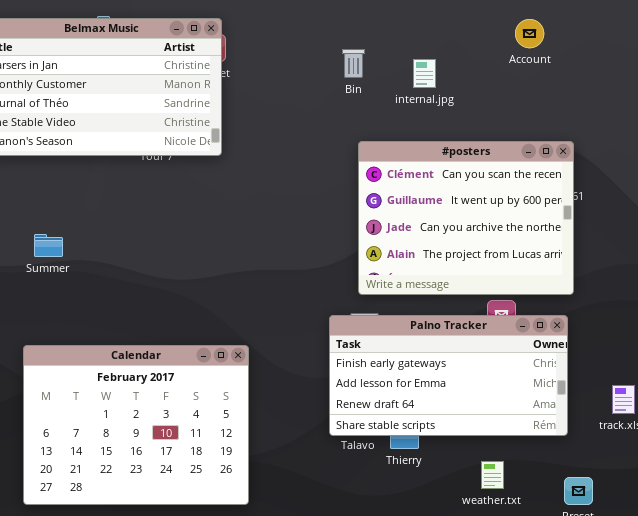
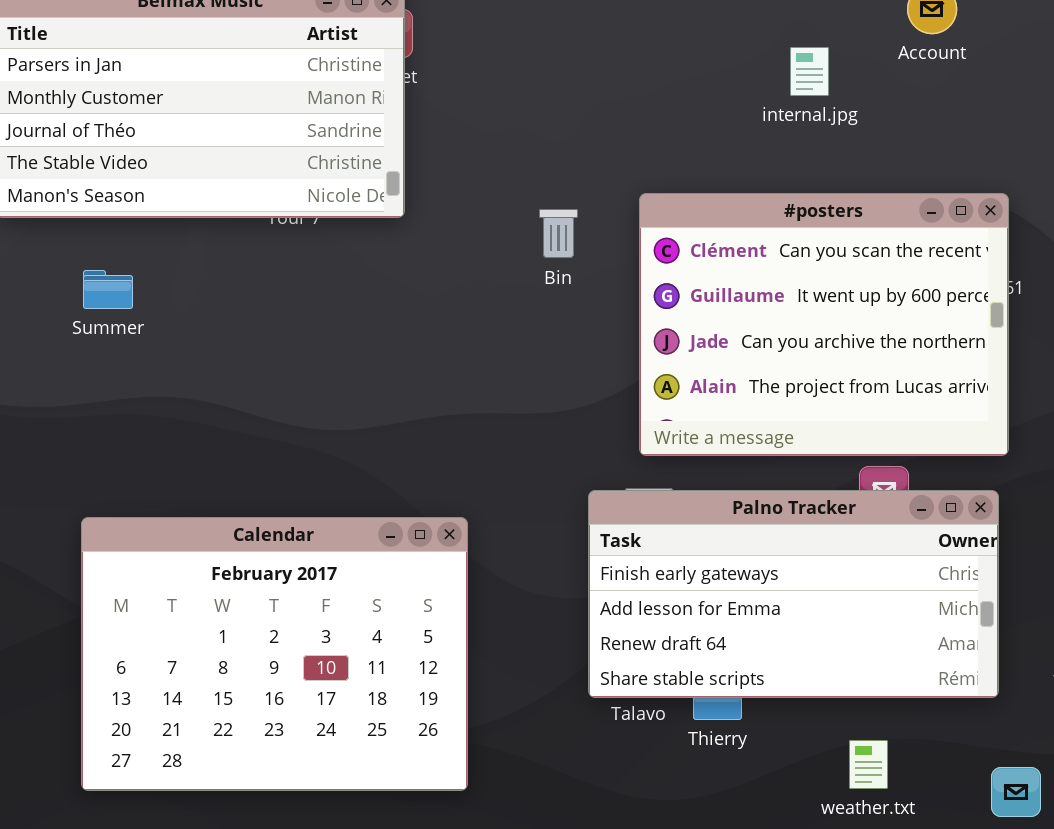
Bin: [342,49,365,78] -> [539,209,578,258], moved
internal.jpg: [413,59,436,88] -> [790,47,829,96], moved
Summer: [34,234,63,257] -> [83,270,133,309], moved
Calendar: [23,345,249,505] -> [81,517,468,791], moved

